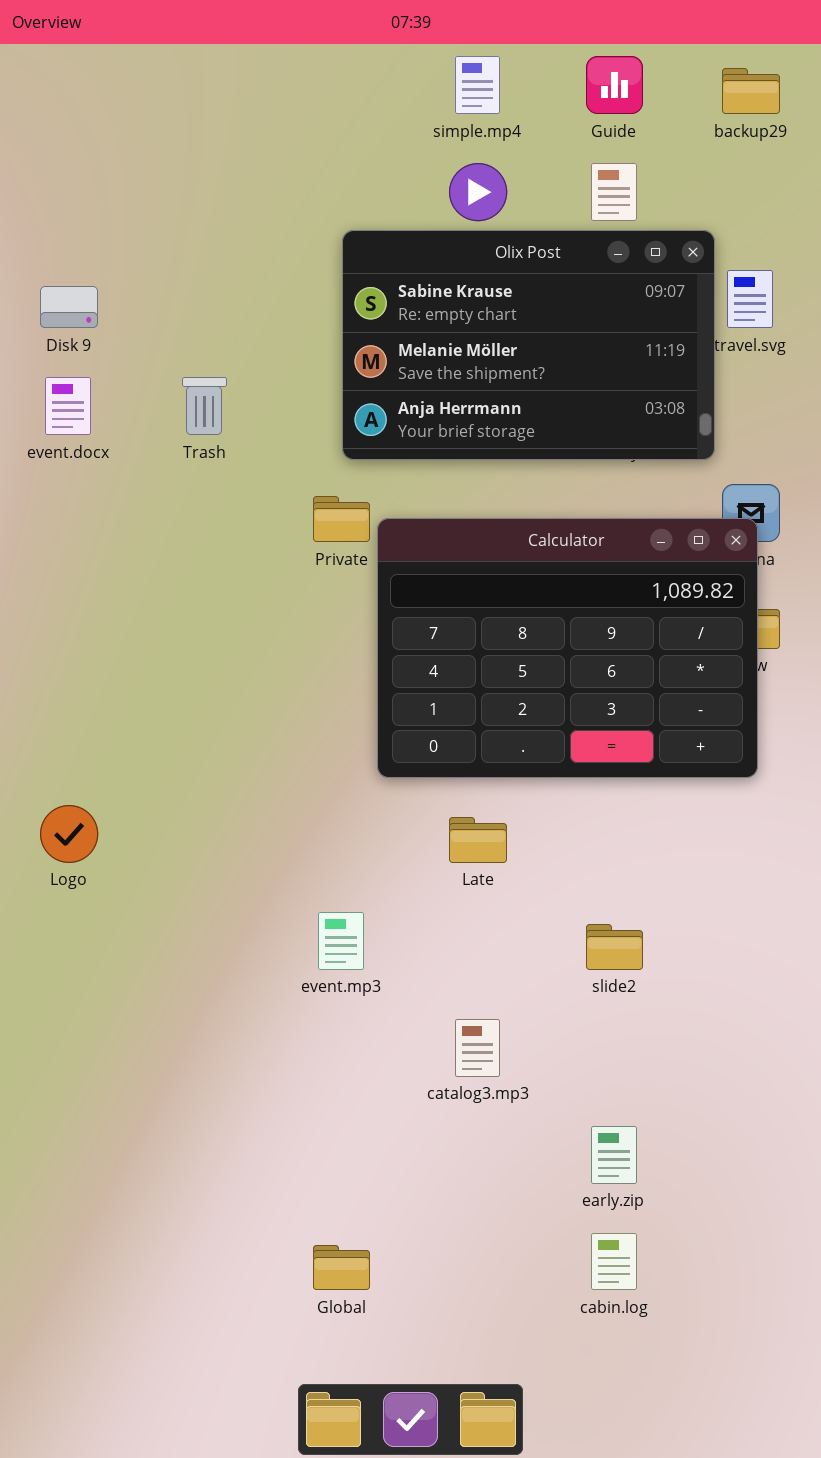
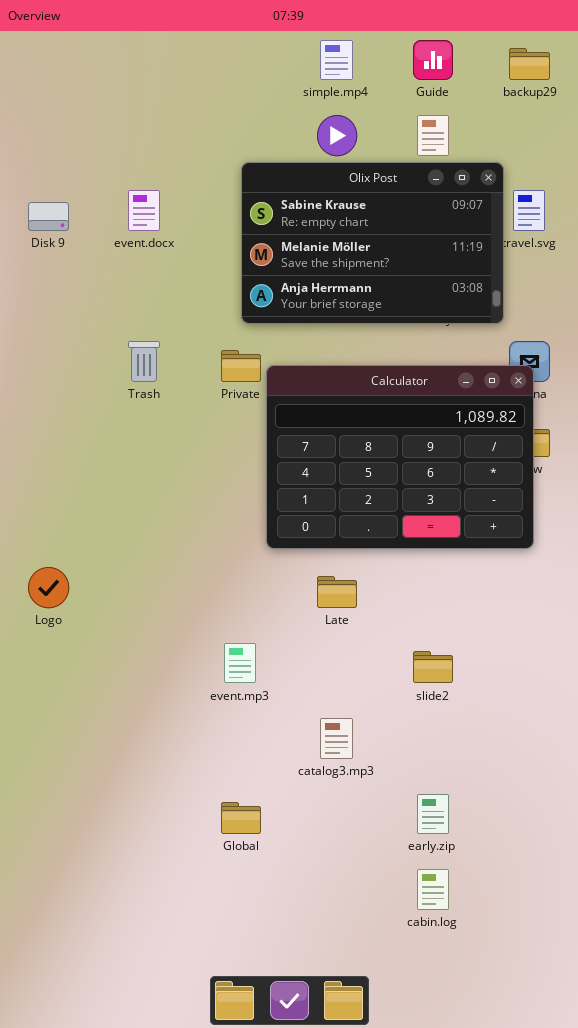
event.docx: [45,377,91,435] -> [128,190,160,231], moved
Trash: [182,377,227,435] -> [128,341,160,382], moved
Global: [313,1245,370,1290] -> [221,802,261,834], moved

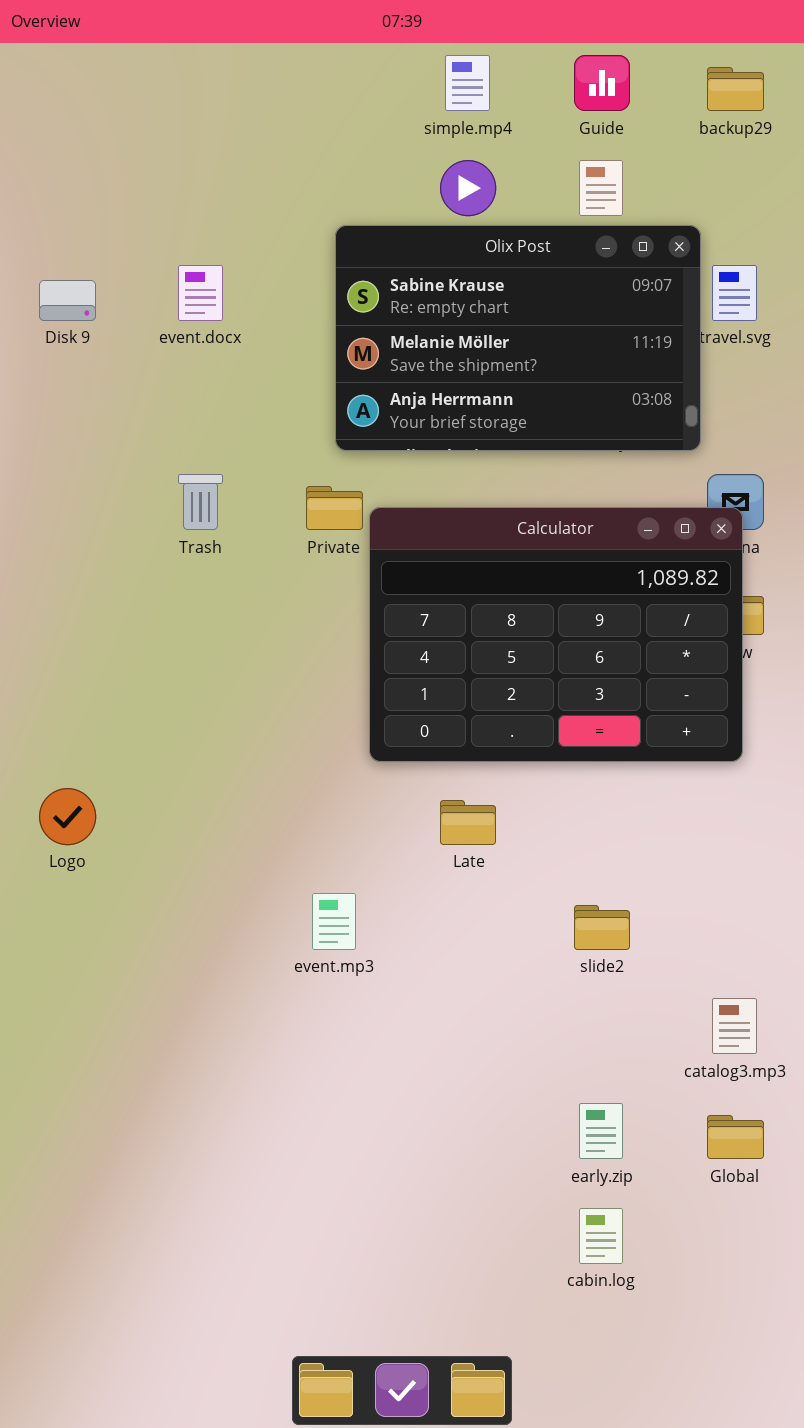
catalog3.mp3: [320,718,353,759] -> [712,998,757,1054], moved
Global: [221,802,261,834] -> [707,1115,764,1159], moved

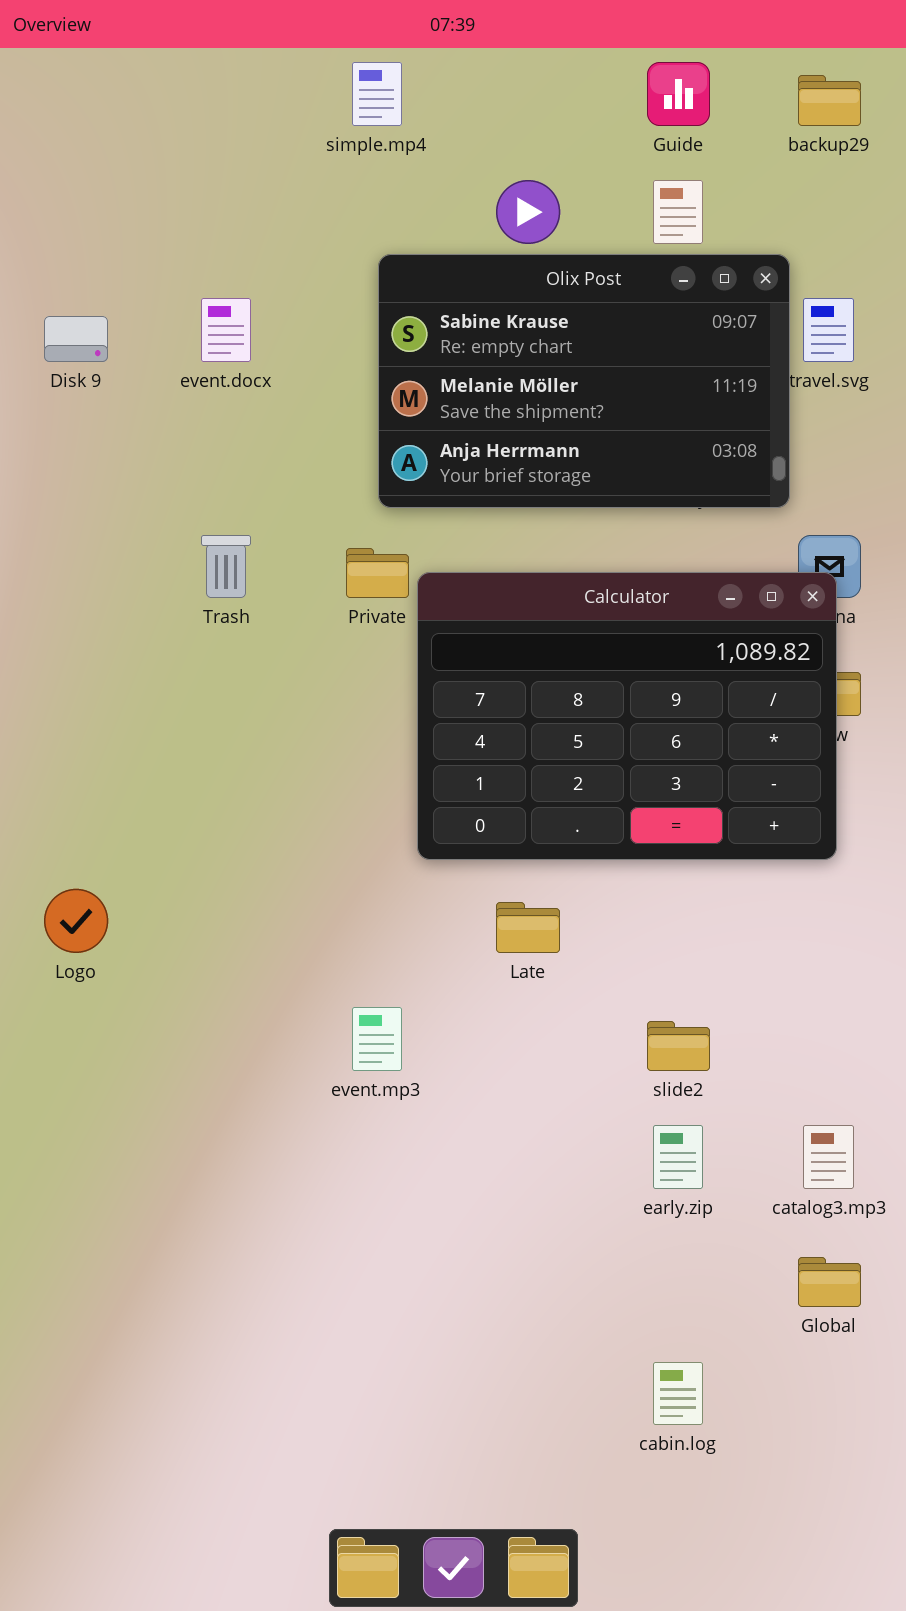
simple.mp4: [445,55,490,111] -> [352,62,402,126], moved
early.zip: [579,1103,623,1159] -> [653,1125,703,1189], moved

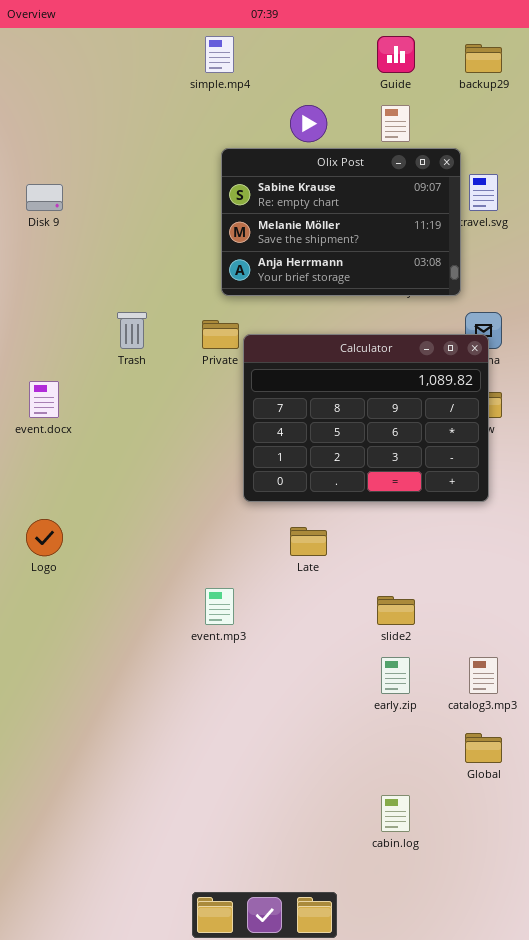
event.docx: [201,298,251,362] -> [29,381,59,418], moved

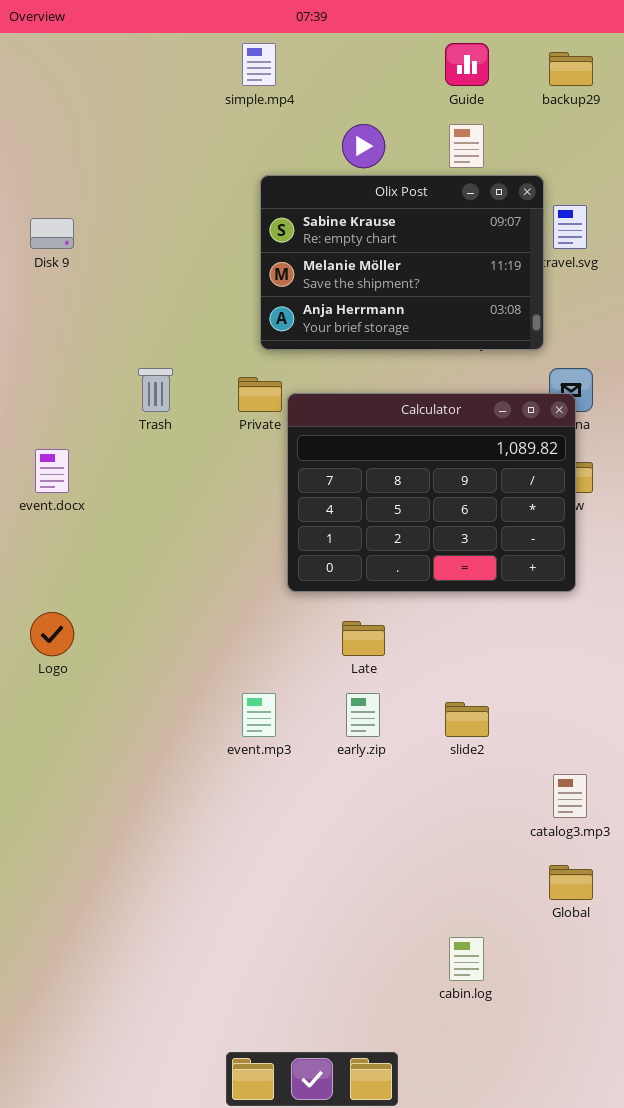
early.zip: [381,657,410,694] -> [346,693,380,737], moved

